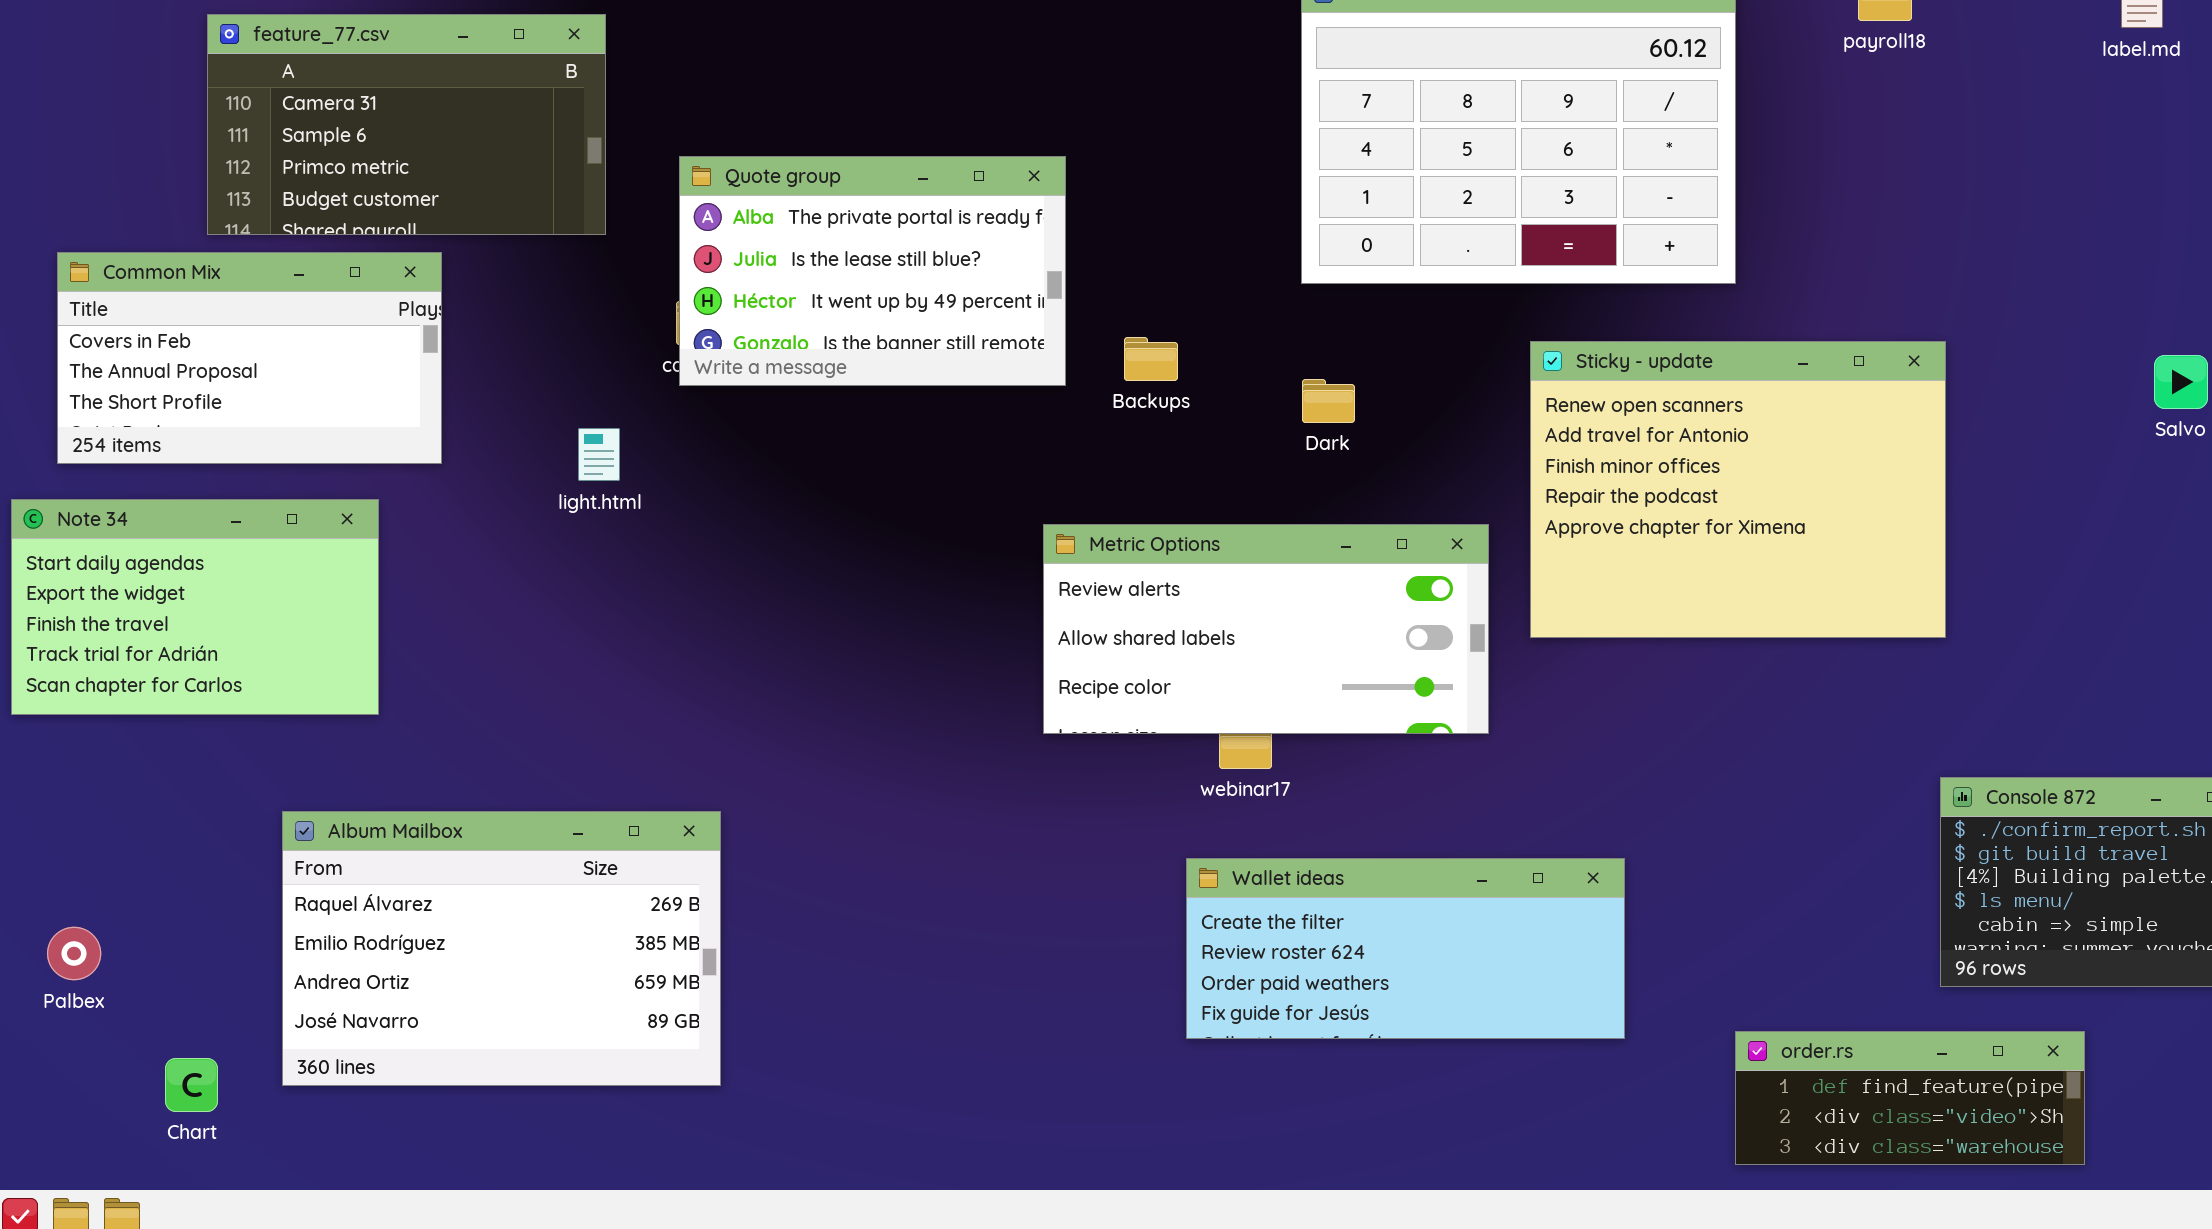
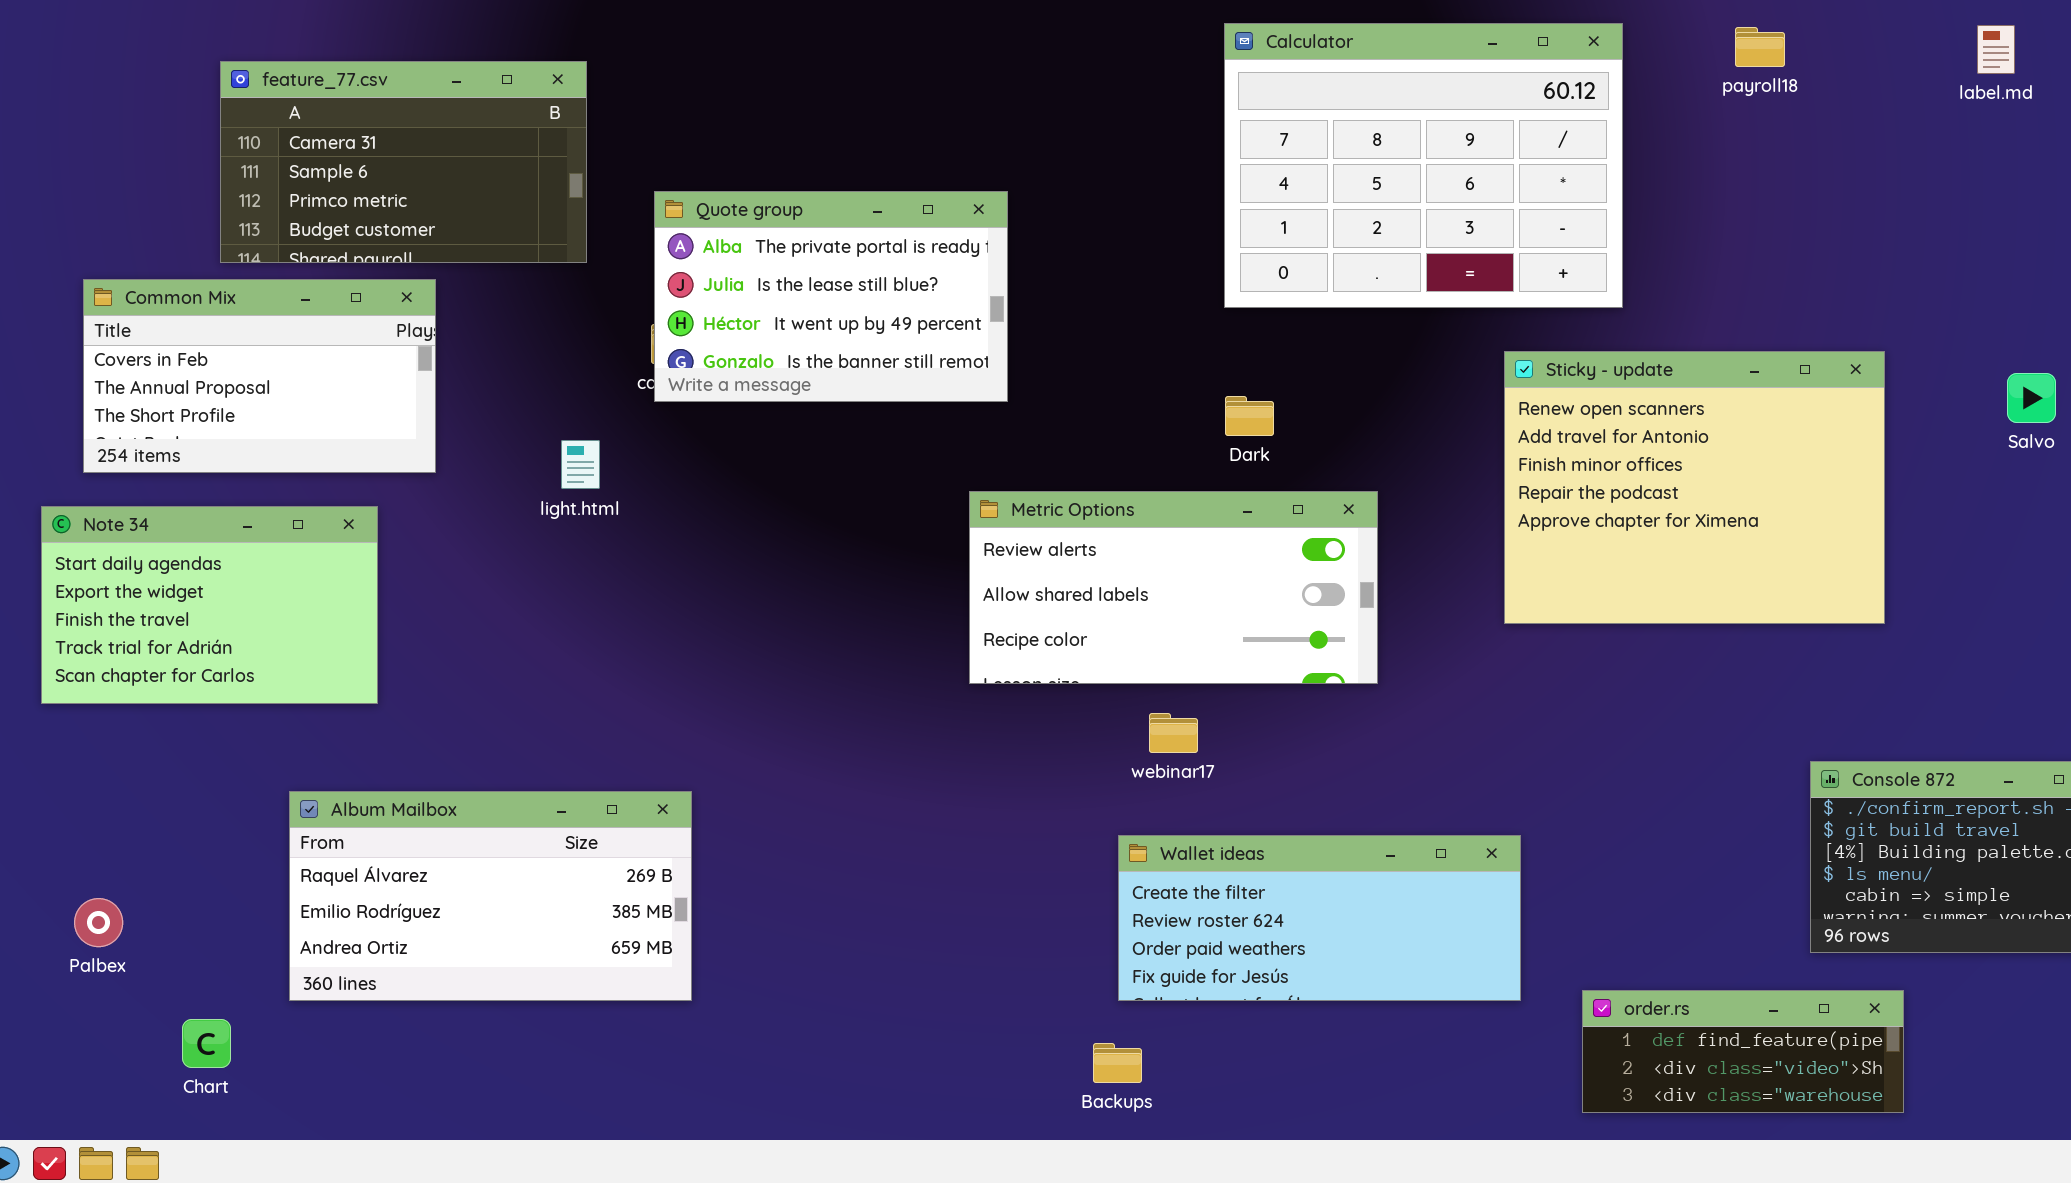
Backups: [1124,337,1178,381] -> [1093,1043,1142,1083], moved
Sticky - update: [1530,341,1946,638] -> [1504,351,1885,624], moved
Metric Options: [1043,524,1489,734] -> [969,491,1378,684], moved
Album Mailbox: [282,811,721,1086] -> [289,791,692,1001], resized
order.rs: [1735,1031,2085,1165] -> [1582,990,1904,1113], moved

